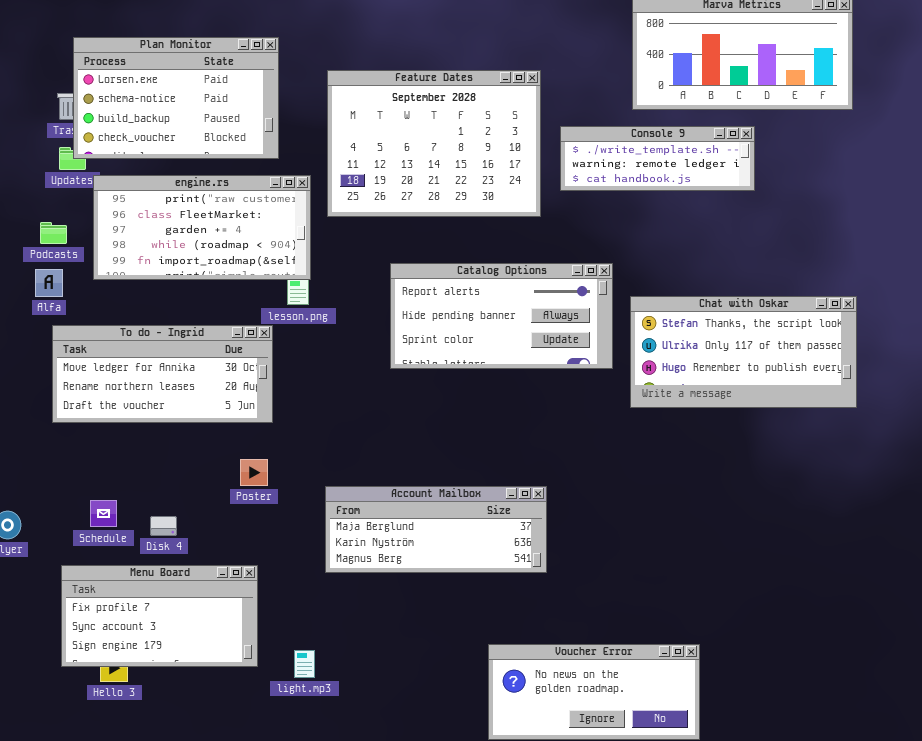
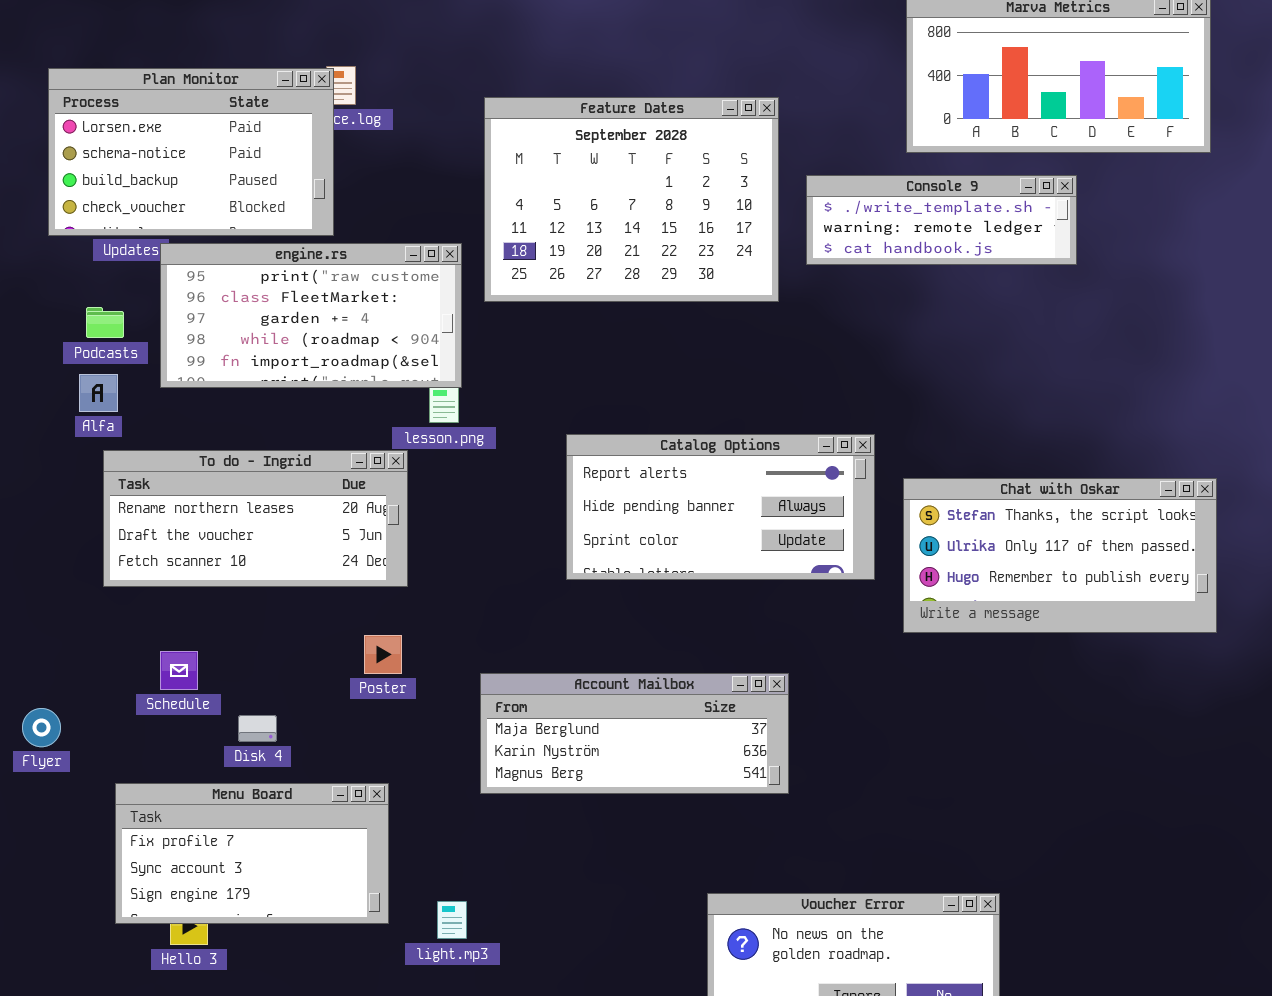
Plan Monitor: [73,37,279,159] -> [48,68,334,236], moved
Catalog Options: [390,263,613,369] -> [566,434,875,580], moved
Chat with Oskar: [630,296,857,408] -> [903,478,1217,633], moved
To do - Ingrid: [52,325,273,423] -> [103,450,408,587], scrolled down 1 row
Schedule: [90,500,117,527] -> [160,651,198,690], moved

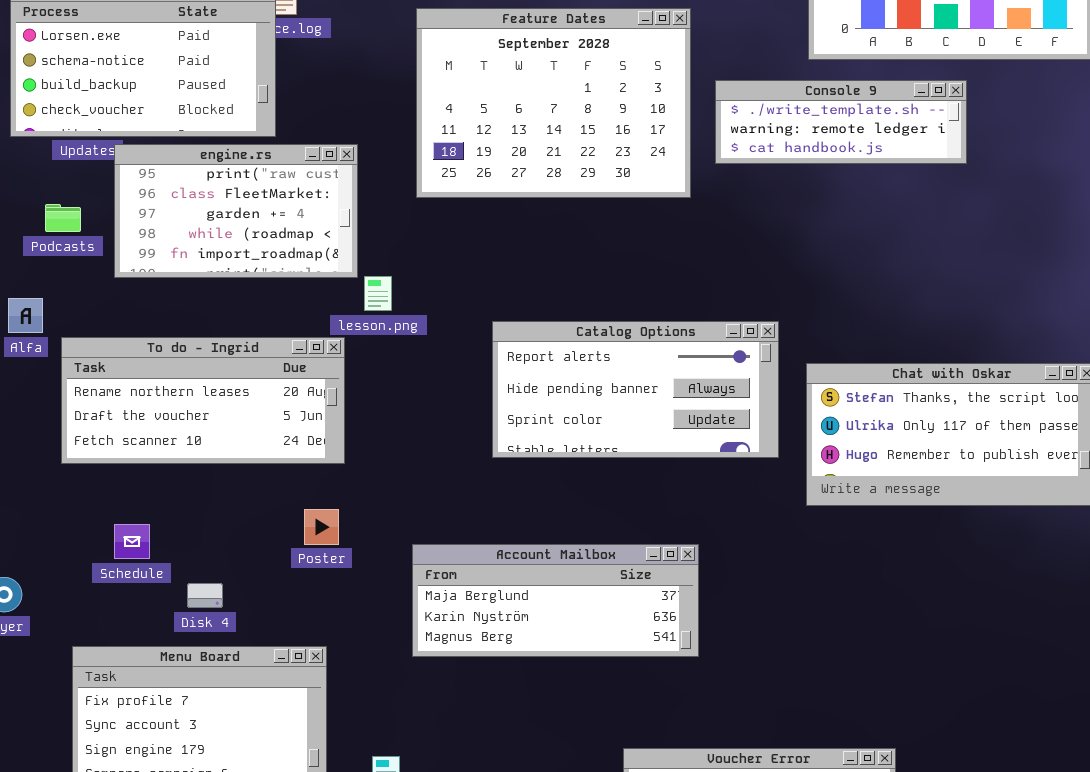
engine.rs: [160,243,462,388] -> [114,144,358,278], resized
Alfa: [79,374,118,412] -> [8,298,43,333], moved

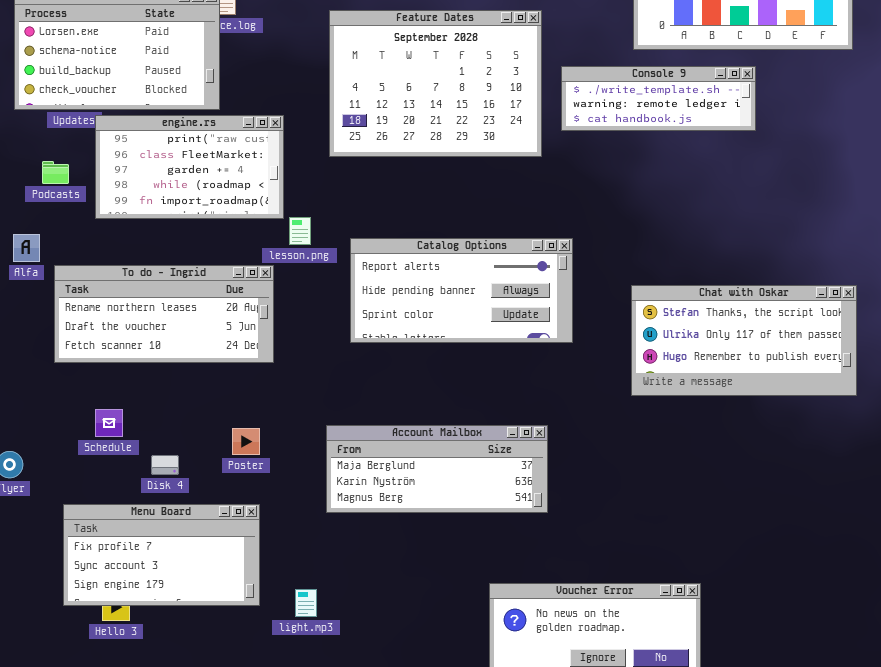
Catalog Options: [492,321,779,458] -> [350,238,573,343], moved
Poster: [304,509,339,545] -> [232,428,260,455], moved

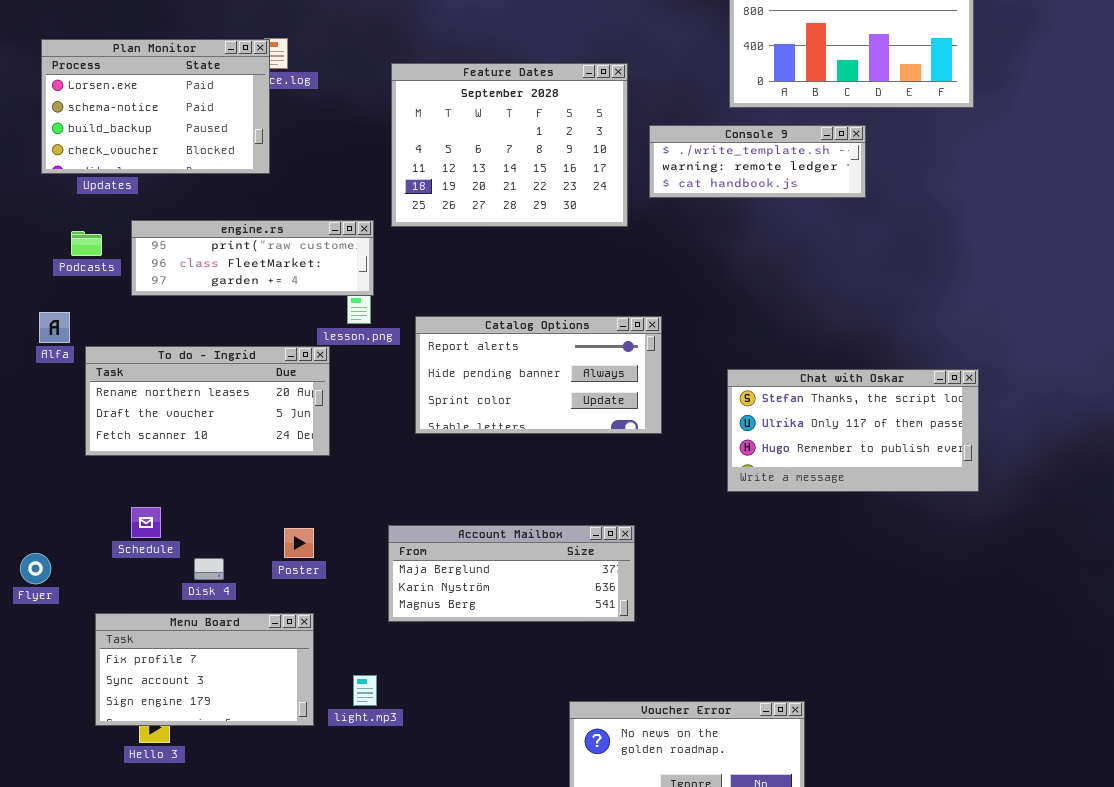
engine.rs: [95,115,284,219] -> [131,220,374,296], resized
light.mp3: [295,589,317,617] -> [353,675,377,706], moved

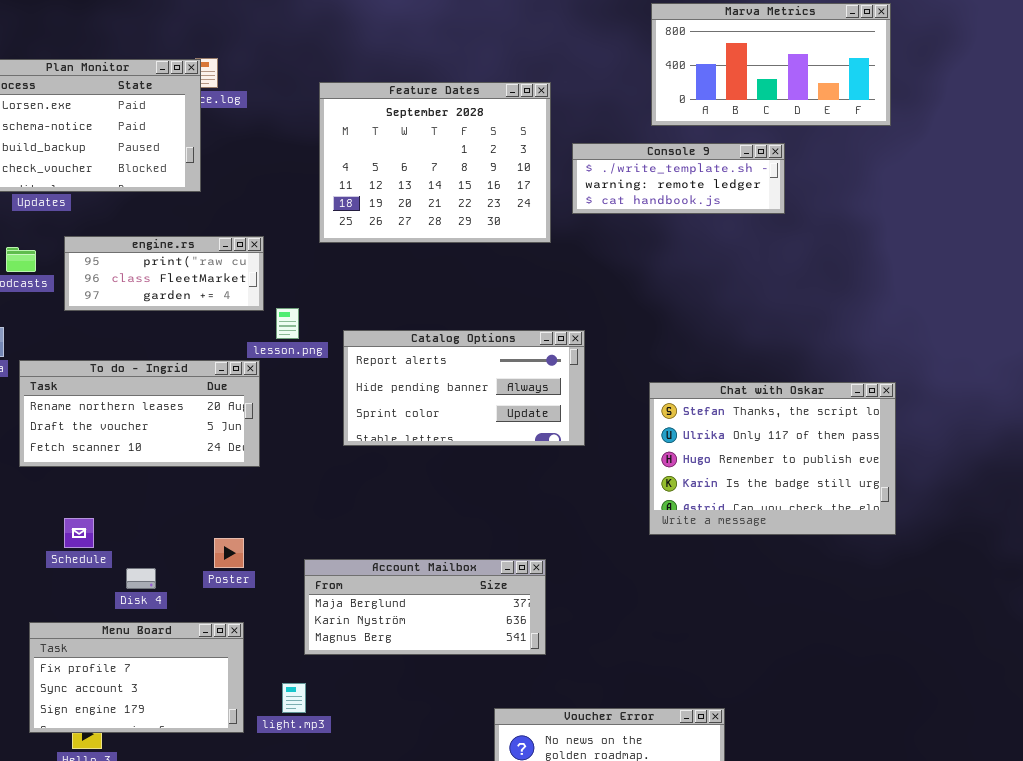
engine.rs: [131,220,374,296] -> [64,236,264,311], resized
Chat with Oskar: [727,369,979,492] -> [649,382,896,535], resized
Account Mailbox: [388,525,635,622] -> [304,559,546,655], moved

